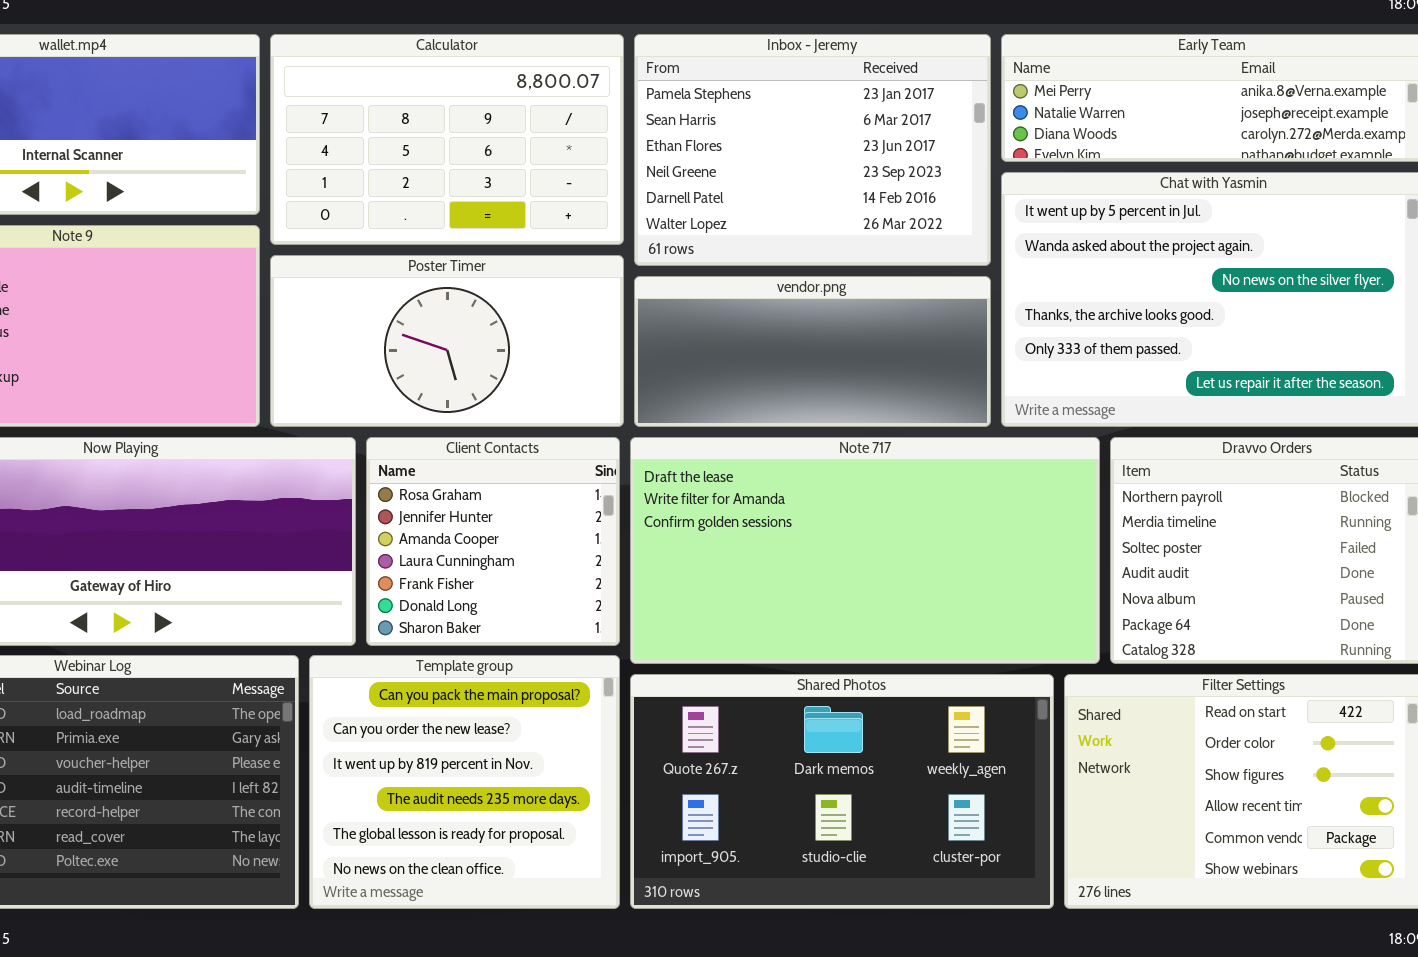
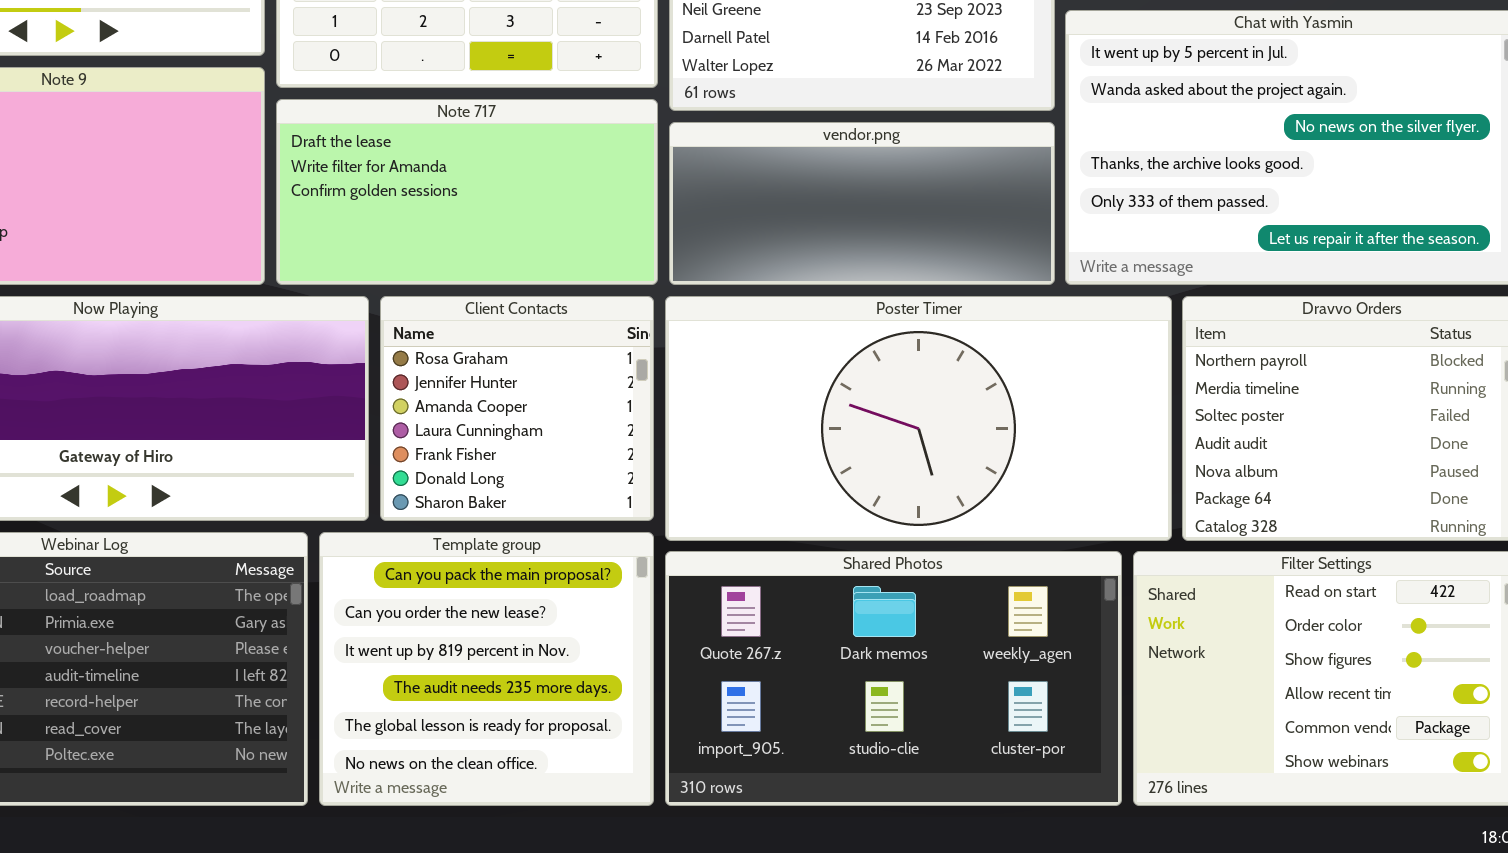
Poster Timer: [270,255,624,427] -> [665,296,1172,541], moved, resized
Note 717: [630,437,1100,664] -> [276,99,658,285], moved, resized

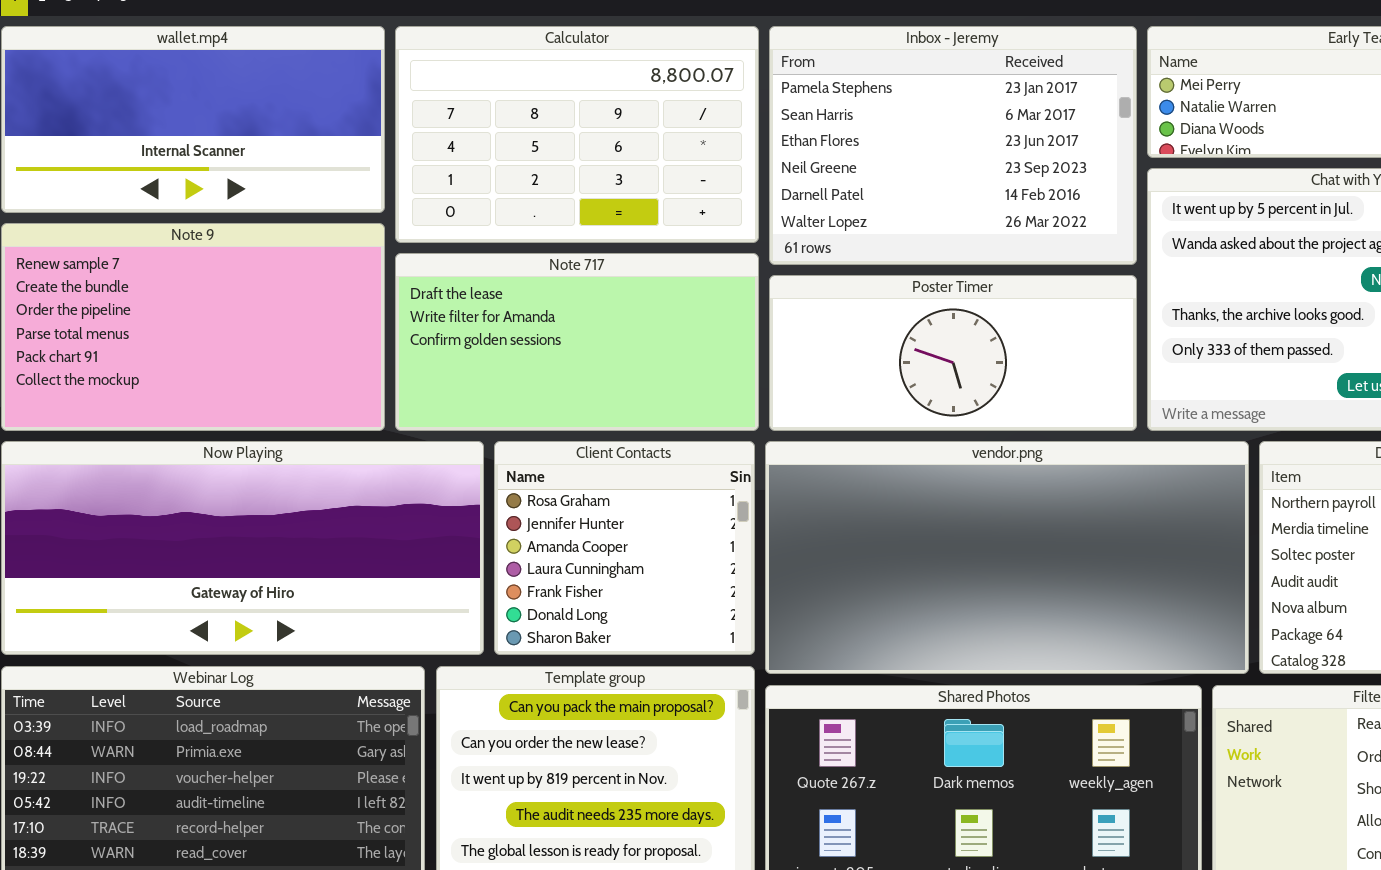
vendor.png: [669,122,1055,285] -> [765,441,1249,674], moved, resized
Poster Timer: [665,296,1172,541] -> [769,275,1137,431], moved, resized

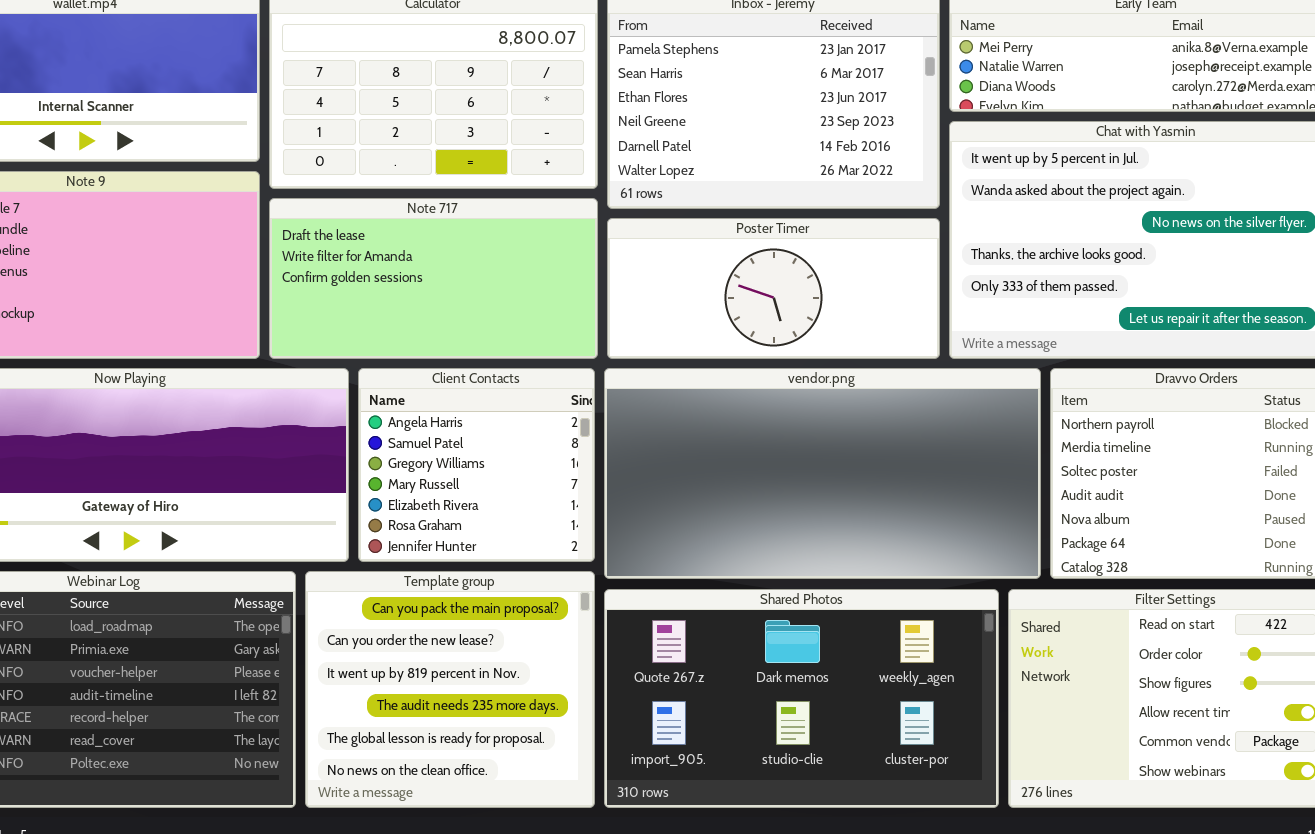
Client Contacts: [494,441,755,655] -> [358,368,595,562], scrolled up 5 rows

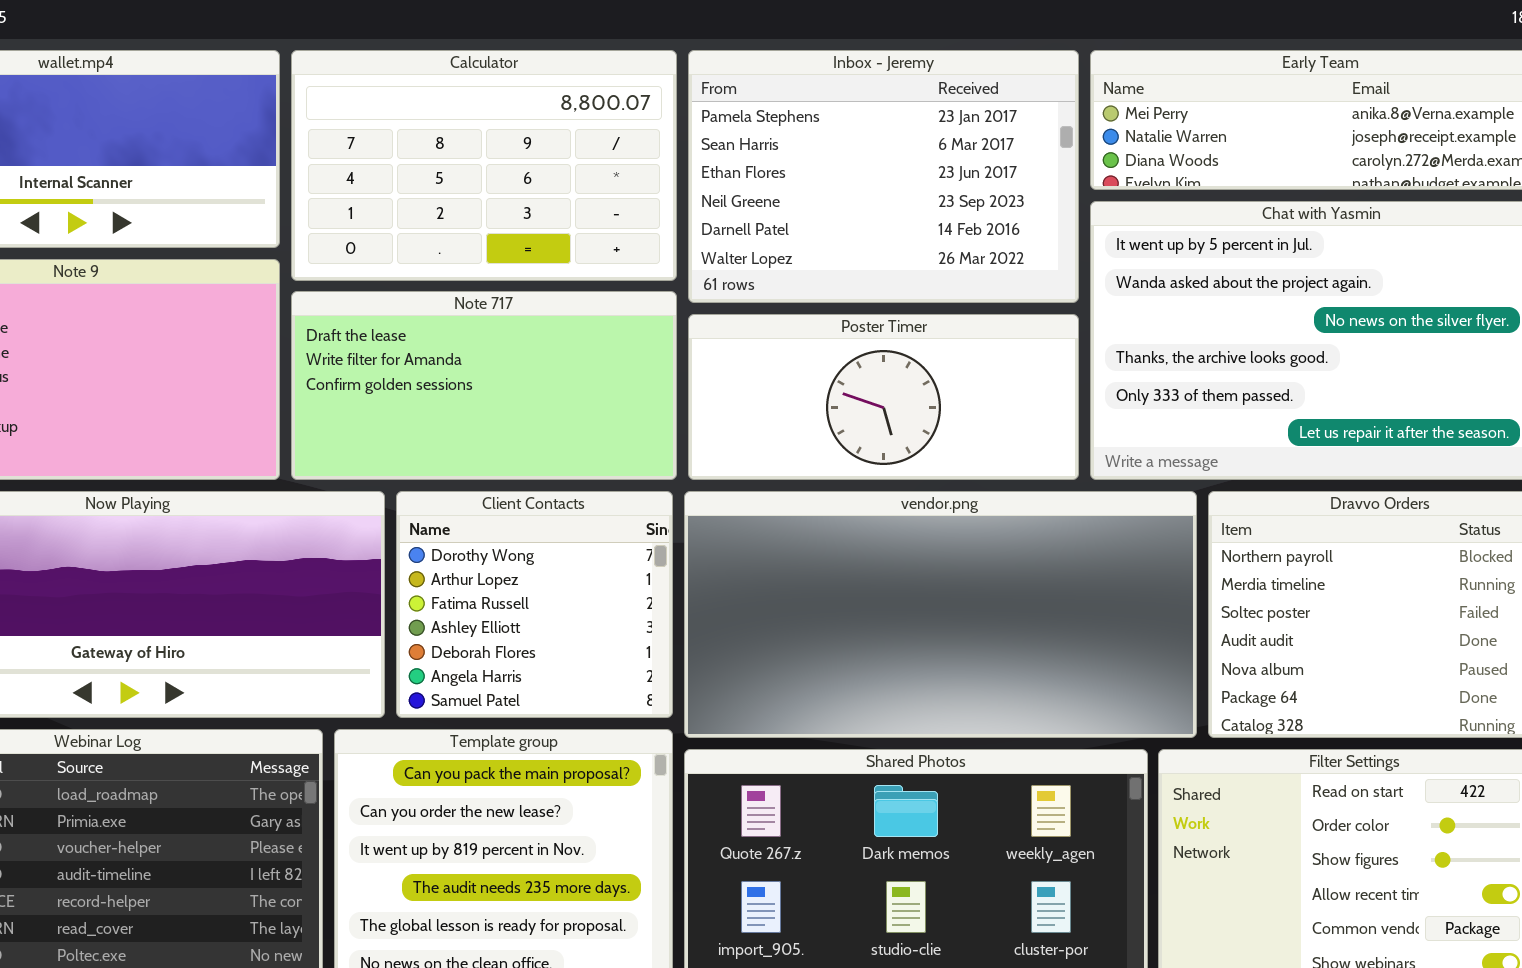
Client Contacts: [358,368,595,562] -> [396,491,673,718], scrolled up 5 rows

